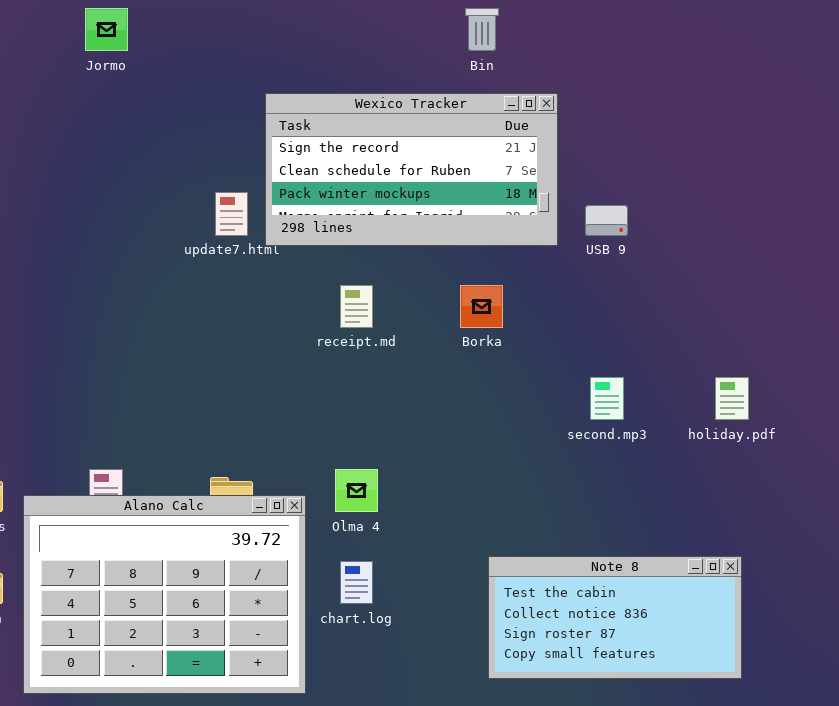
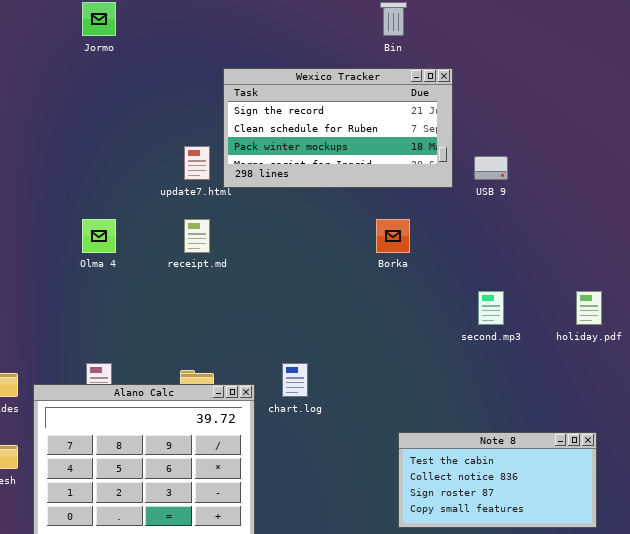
receipt.md: [340,285,373,328] -> [184,219,210,253], moved
Olma 4: [335,469,378,512] -> [82,219,116,253], moved
chart.log: [340,561,373,604] -> [282,363,308,397], moved

